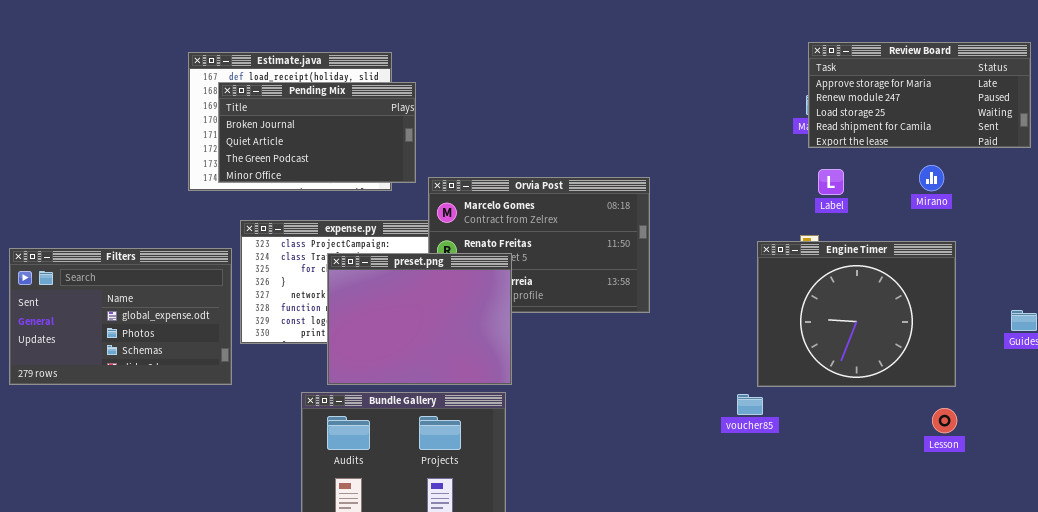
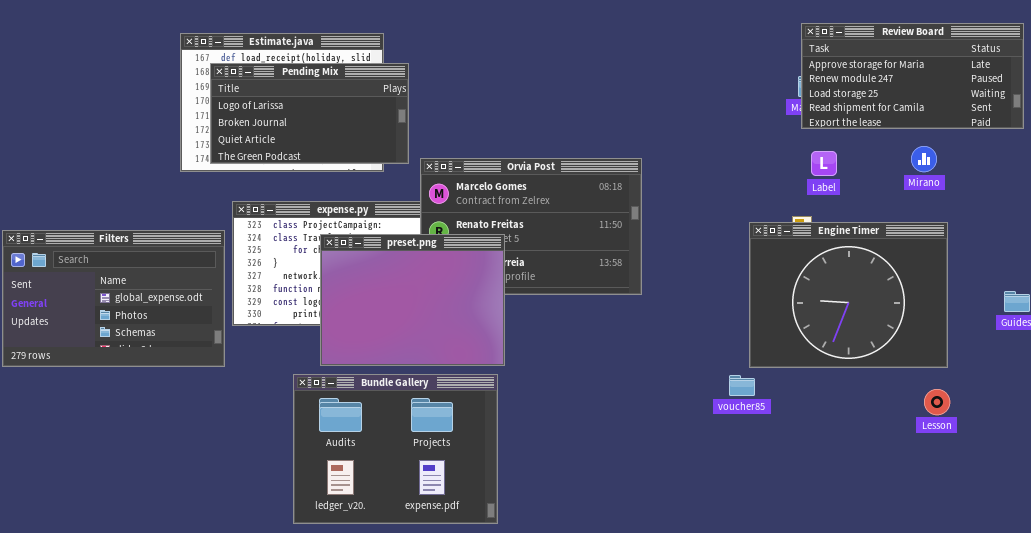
Pending Mix: [218,82,416,183] -> [210,63,409,164], scrolled up 1 row

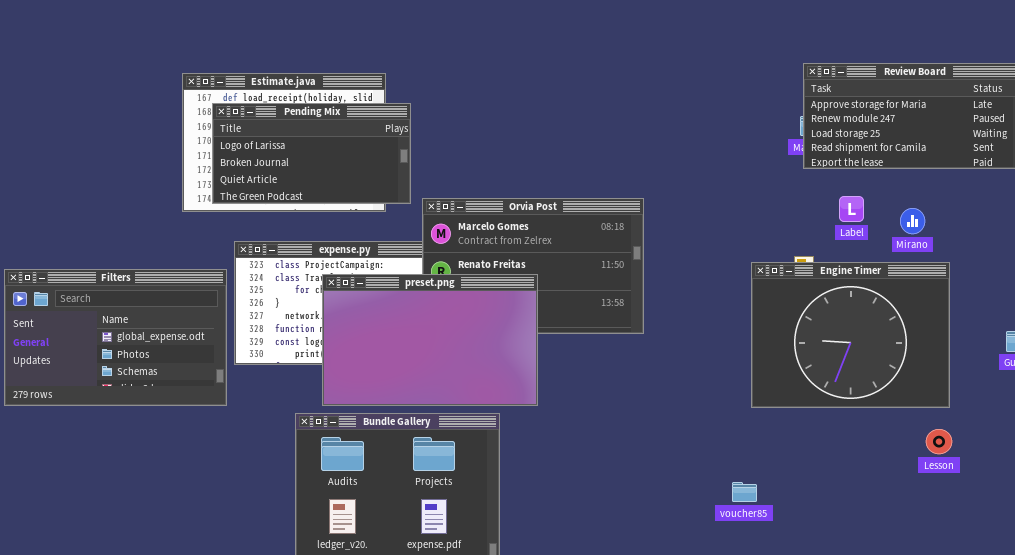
Mirano: [911,146,937,172] -> [900,208,925,234], moved
Label: [811,151,837,176] -> [839,196,864,222], moved
preset.png: [320,234,505,366] -> [322,274,538,406], resized
voucher85: [729,375,755,396] -> [732,482,757,502], moved

